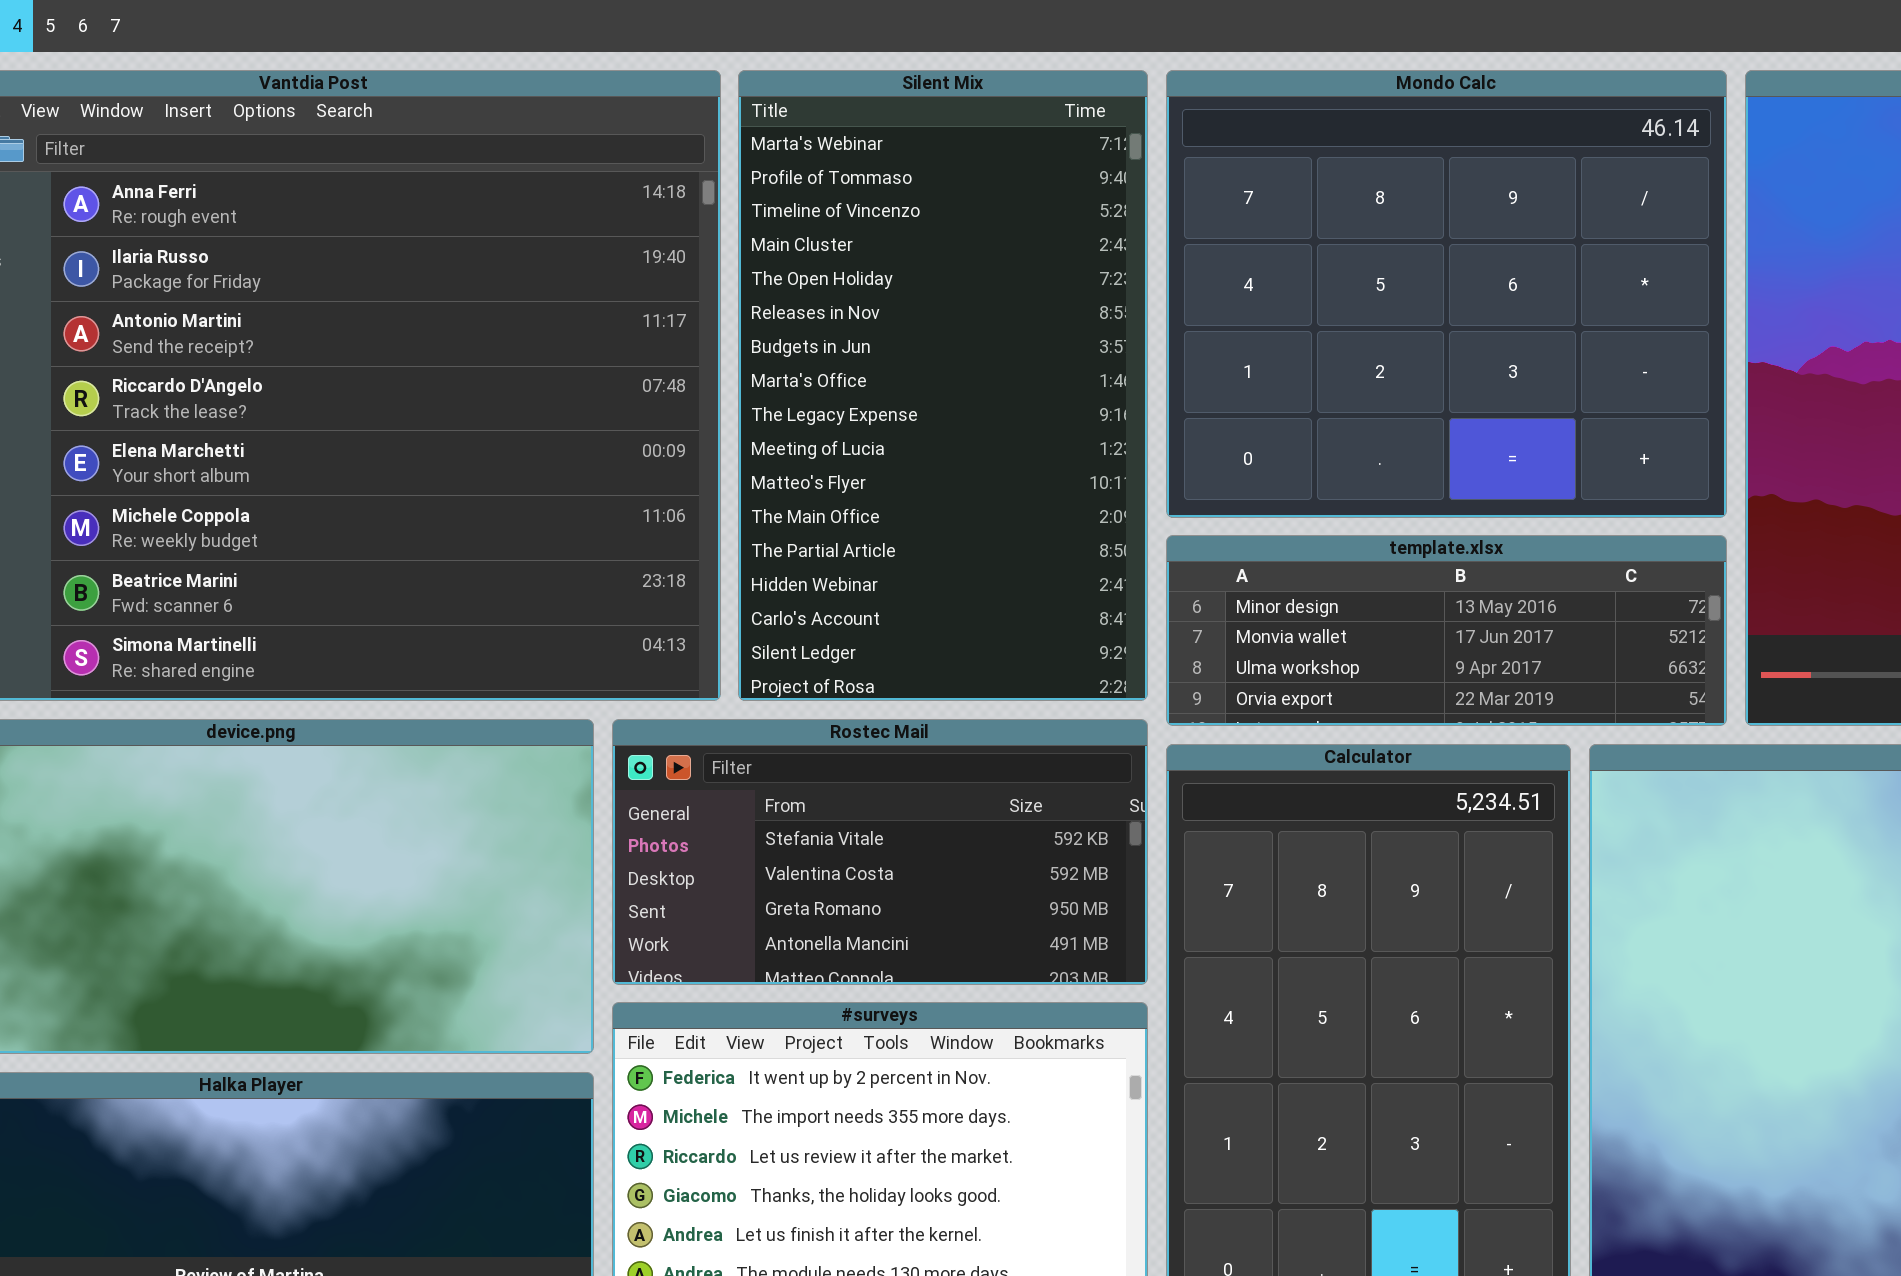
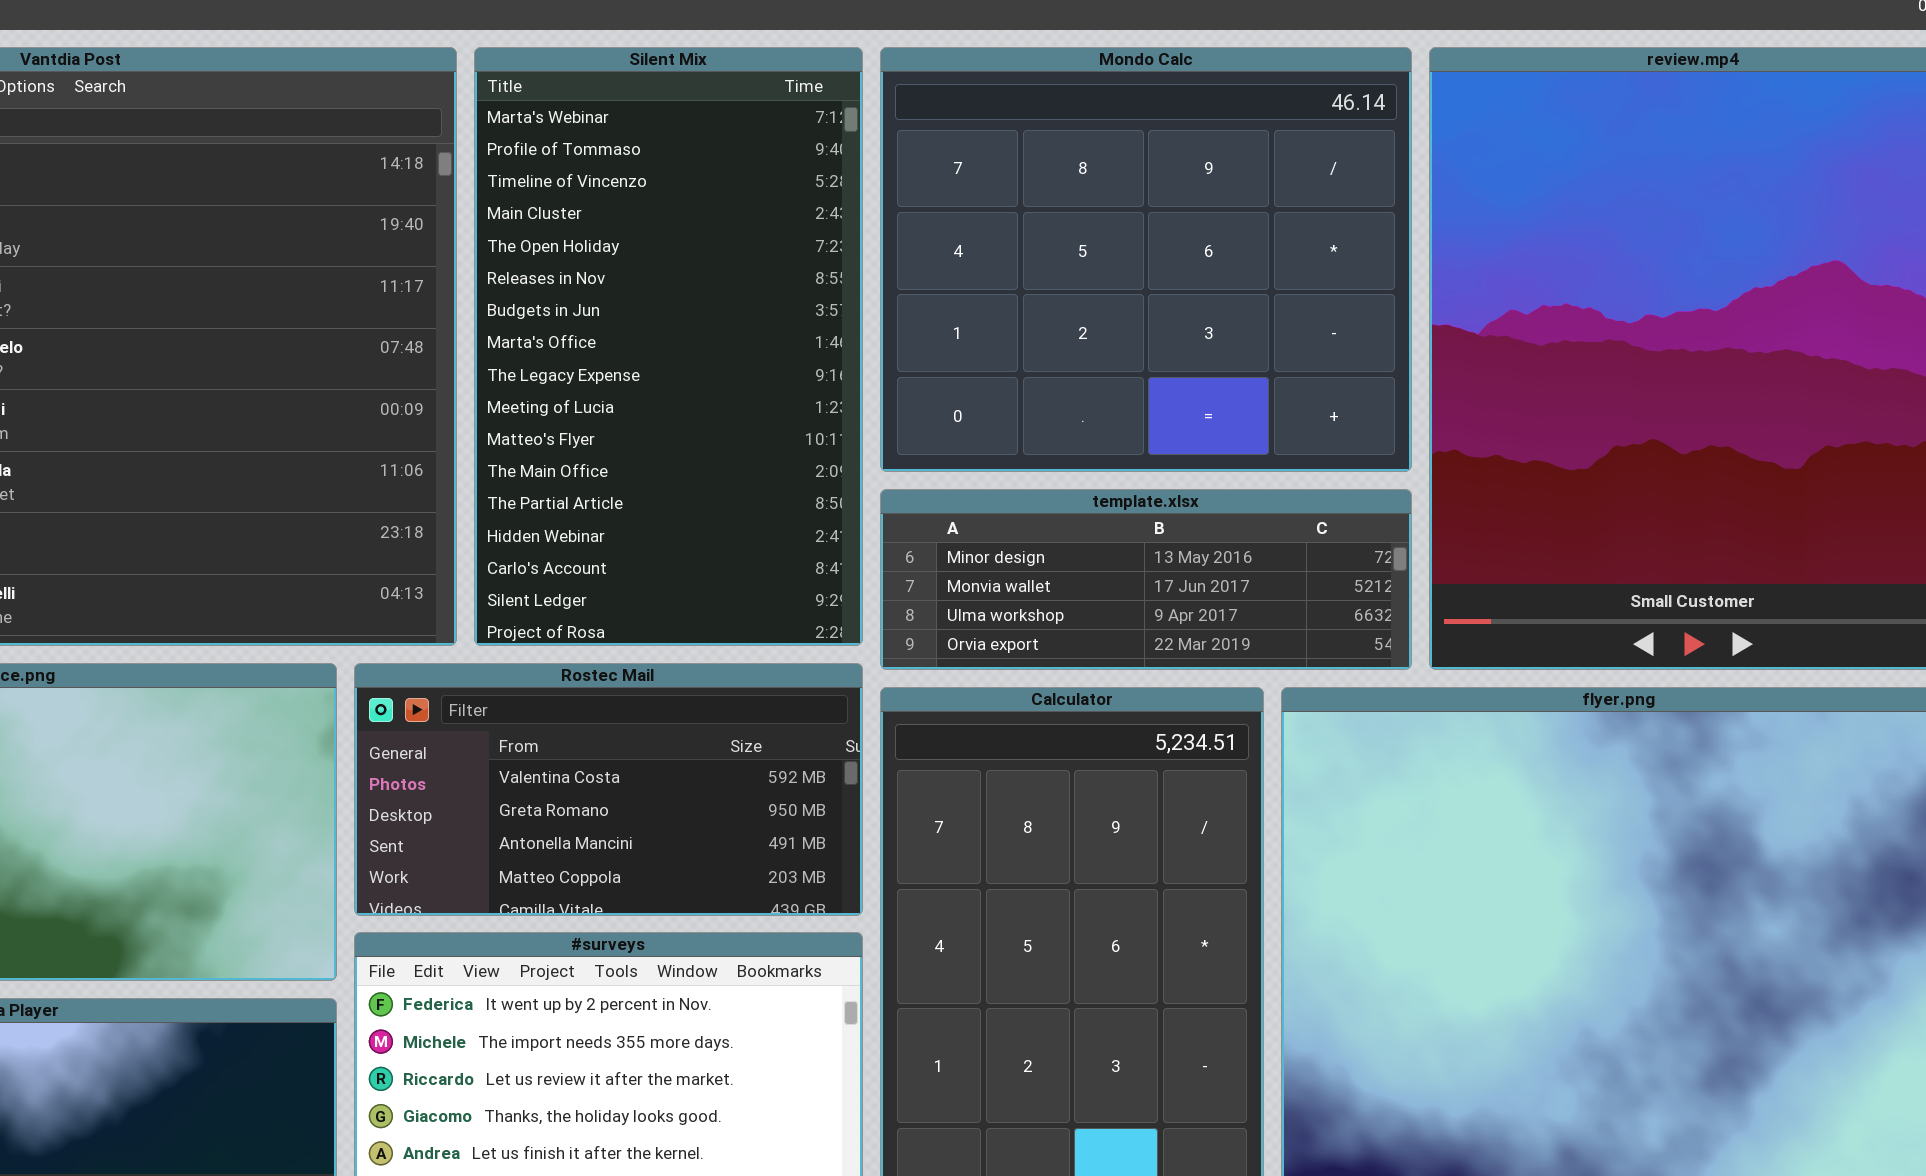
Rostec Mail: [612,719,1148,985] -> [354,663,863,916], scrolled down 1 row

